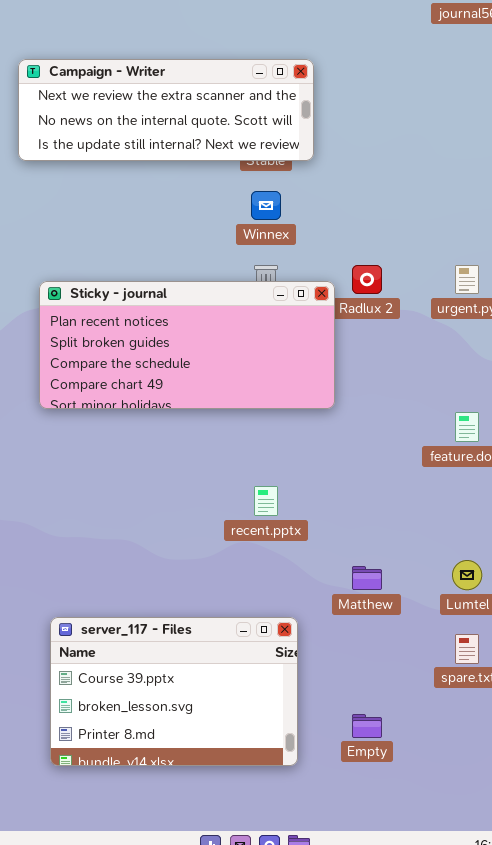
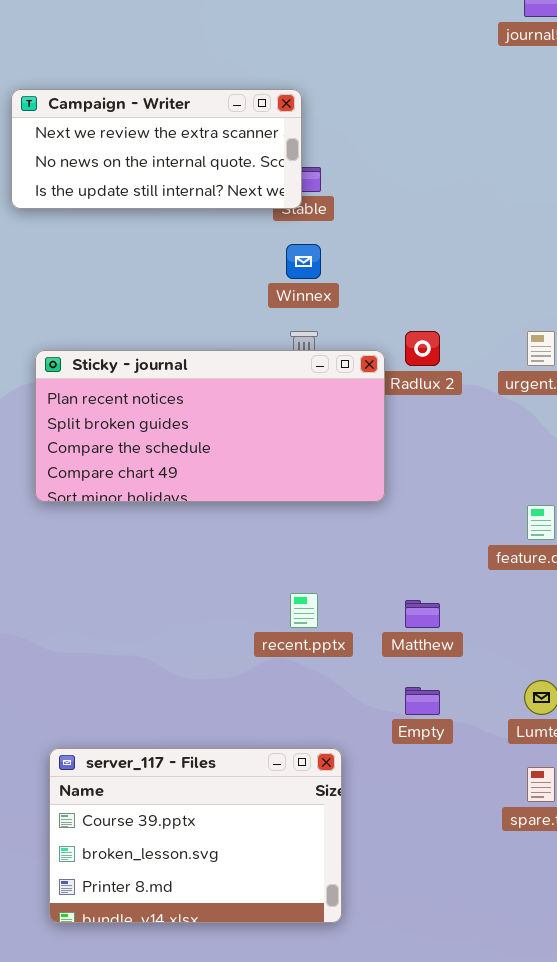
Campaign - Writer: [18,59,314,161] -> [11,89,302,209], resized
Matthew: [352,566,382,590] -> [405,600,440,628], moved
Empty: [352,714,382,738] -> [405,687,440,715], moved

